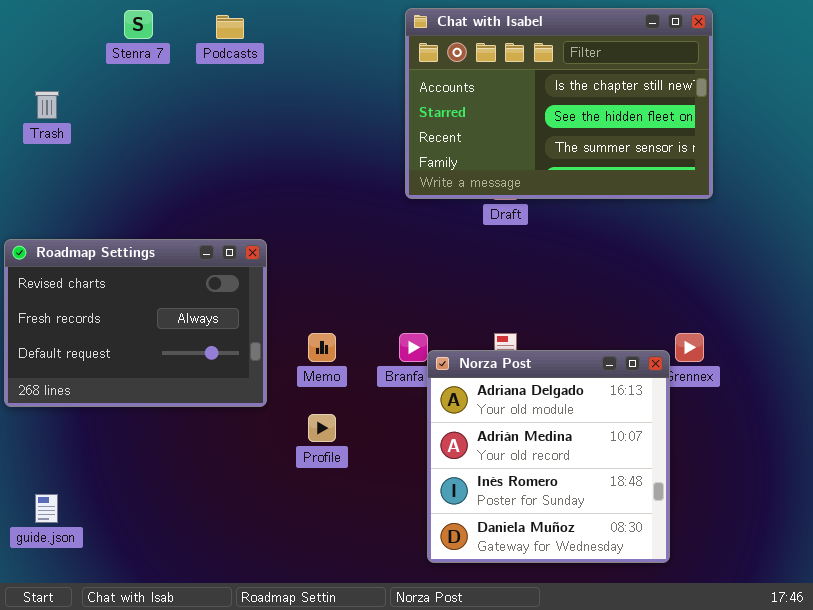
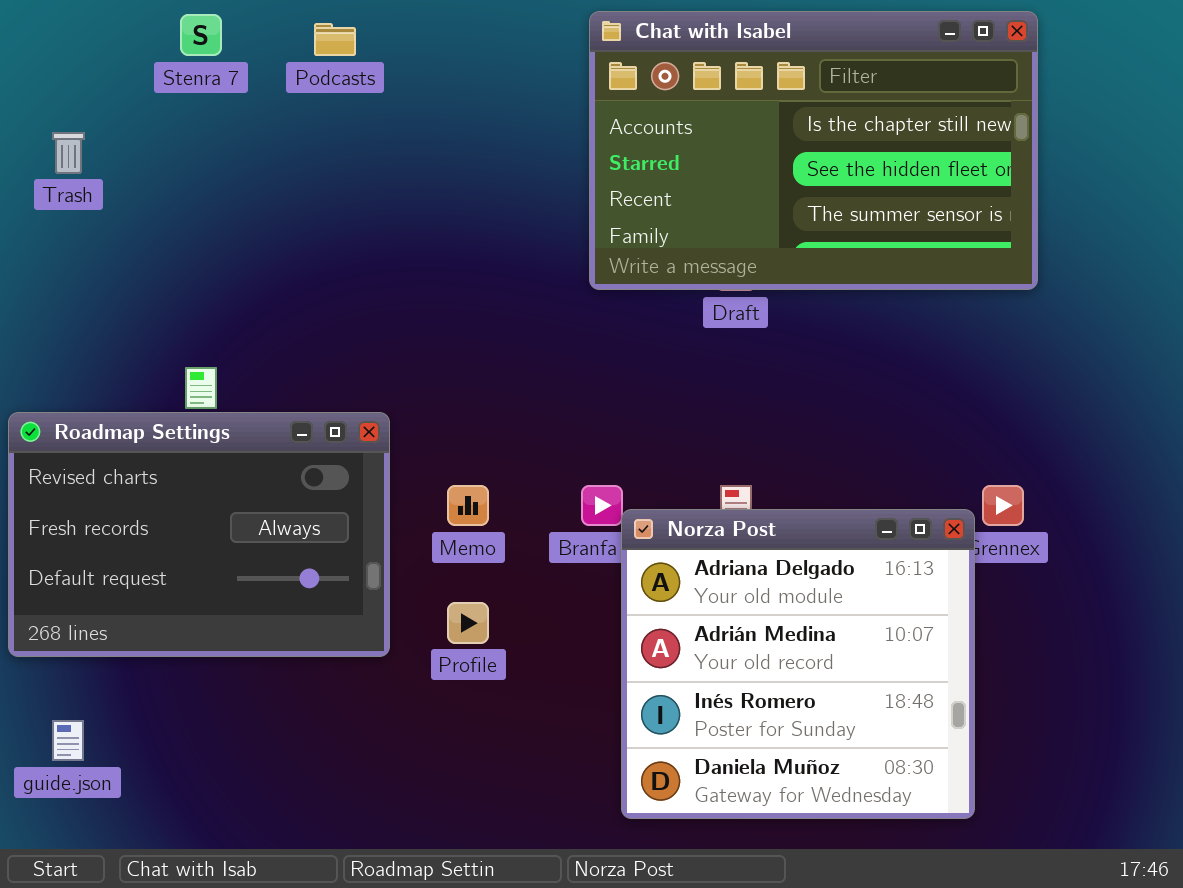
Roadmap Settings: [4,239,267,407] -> [8,412,390,657], moved

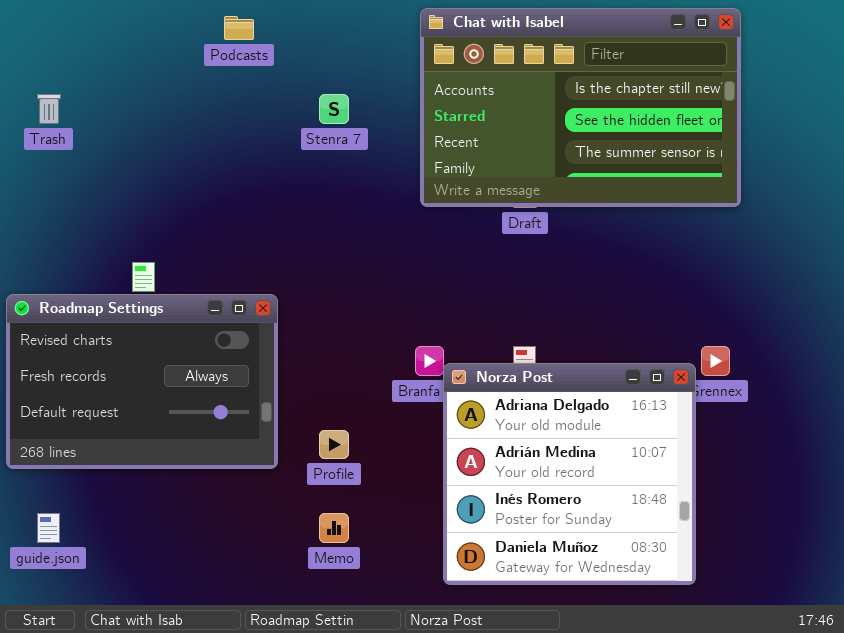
Stenra 7: [180,14,222,56] -> [319,94,349,124], moved
Memo: [447,485,489,526] -> [319,513,349,543], moved

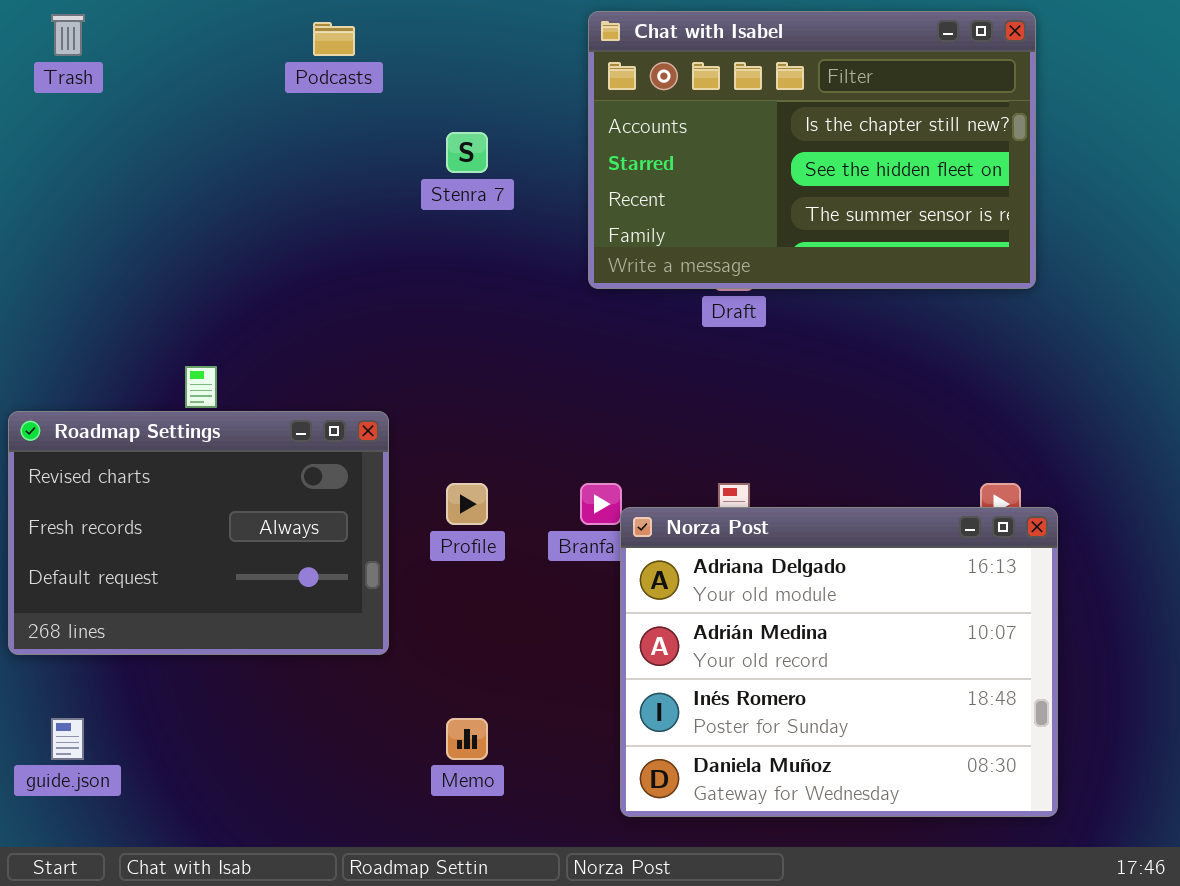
Trash: [37,94,61,124] -> [51,14,85,56], moved
Norza Post: [443,363,696,585] -> [620,507,1058,817], resized
Profile: [319,430,349,459] -> [446,483,488,525], moved

